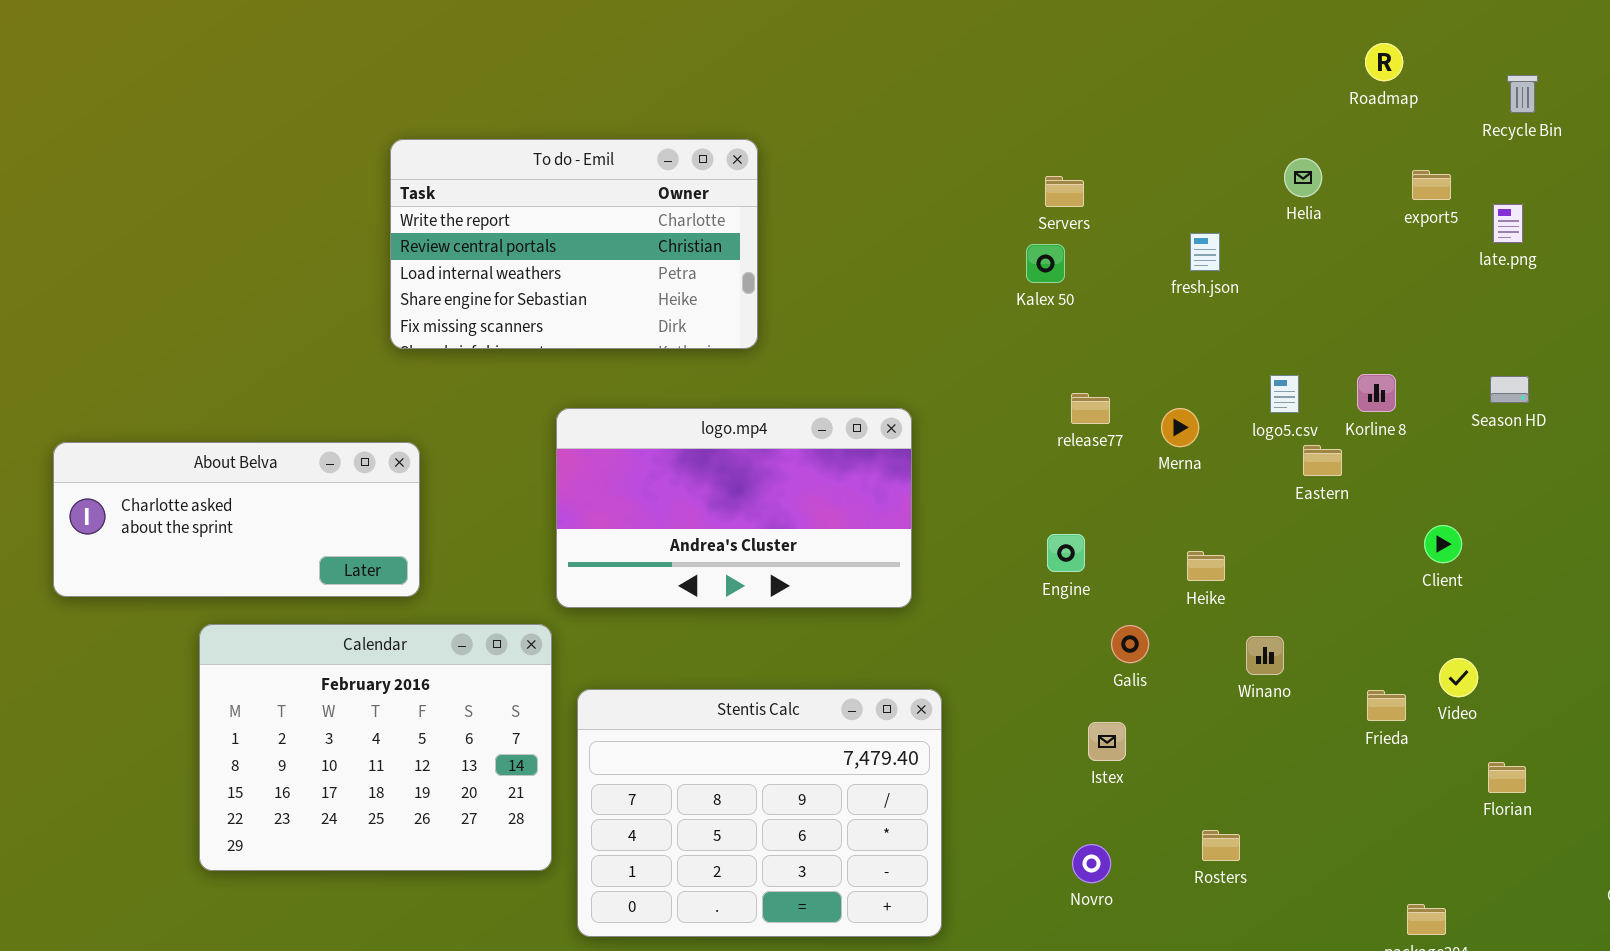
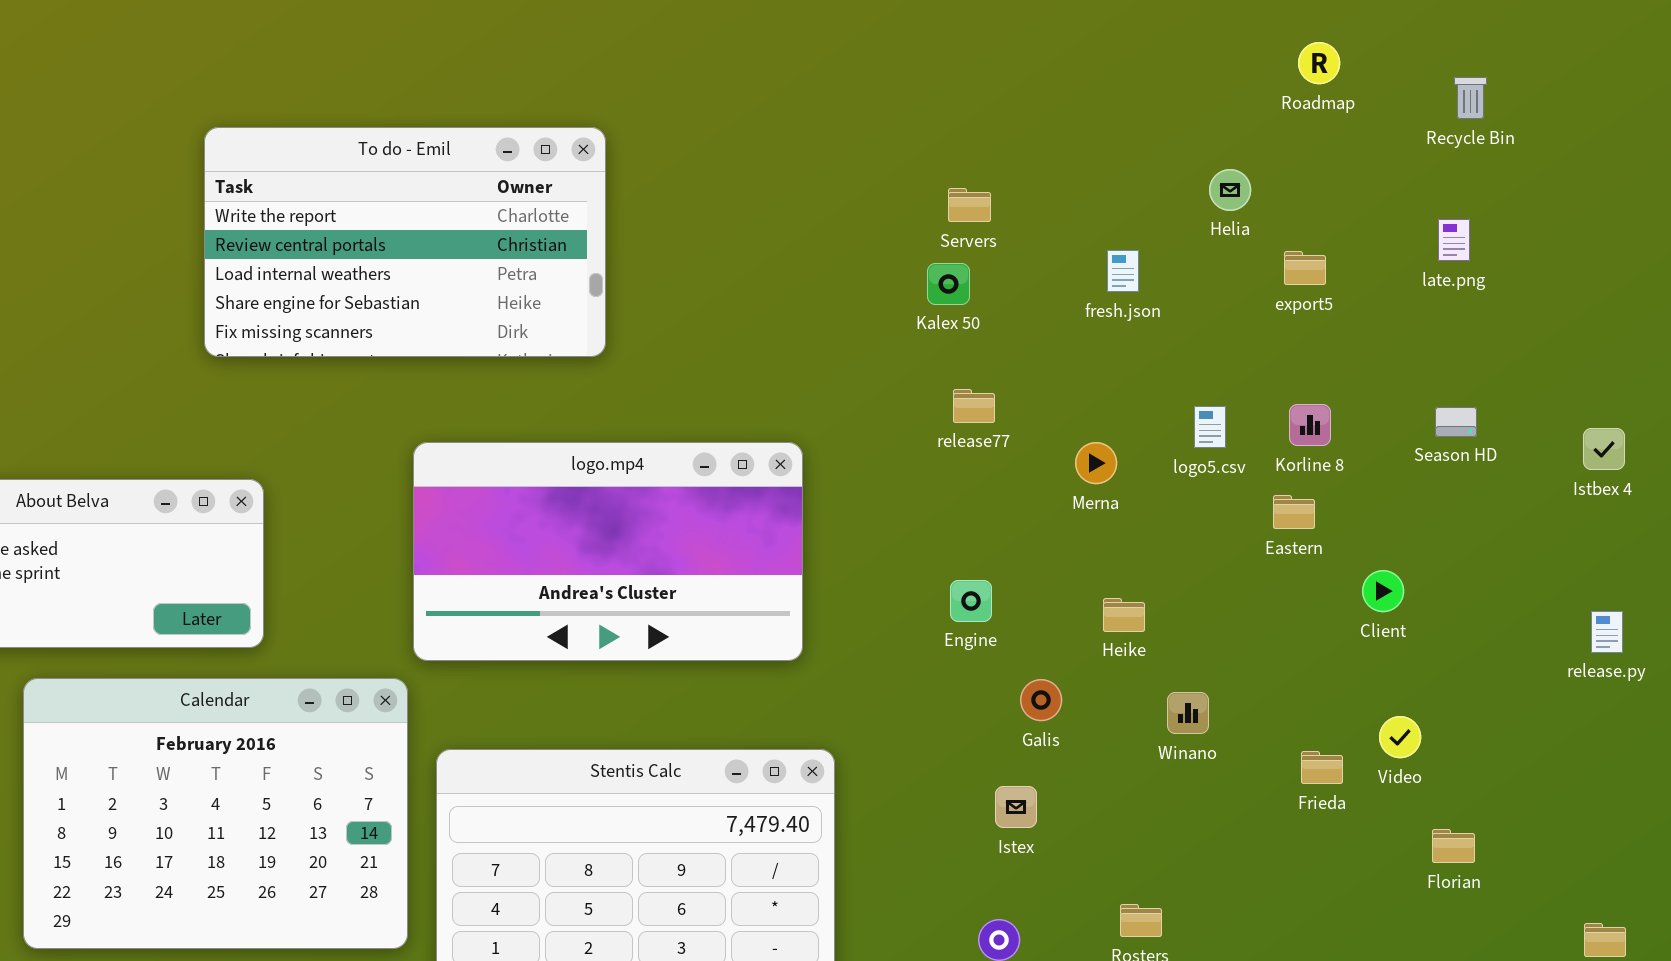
To do - Emil: [390,139,758,349] -> [204,127,606,357], moved
export5: [1412,170,1451,200] -> [1284,251,1326,285], moved
release77: [1071,393,1110,424] -> [953,389,995,423], moved
Eastern: [1303,445,1342,476] -> [1273,495,1315,529], moved

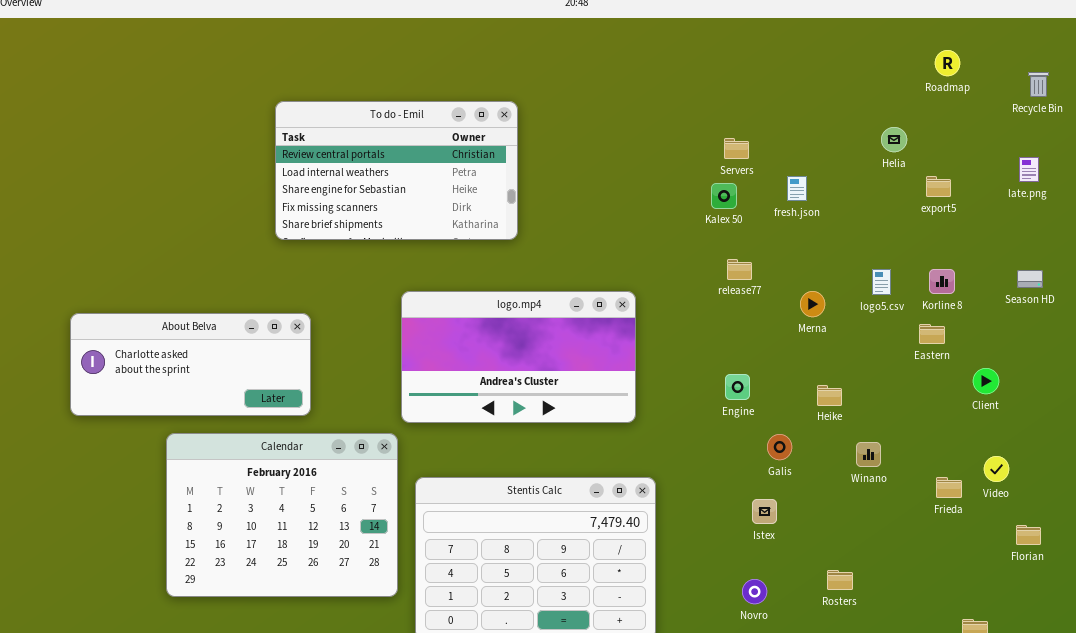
To do - Emil: [204,127,606,357] -> [275,101,518,240], scrolled down 1 row
fresh.json: [1107,250,1139,292] -> [787,176,807,201], moved

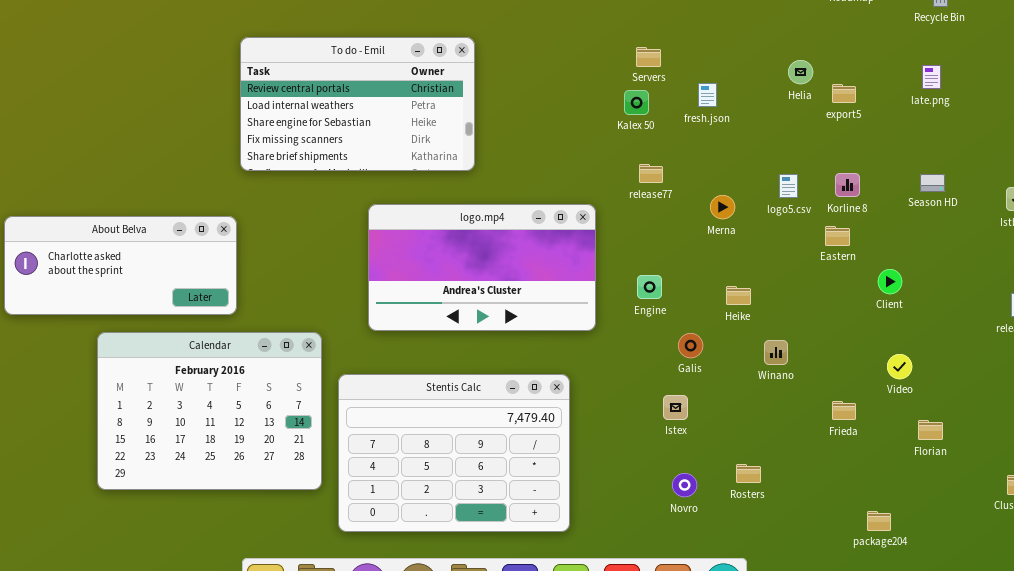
To do - Emil: [275,101,518,240] -> [240,37,475,171], moved
Helia: [881,127,907,152] -> [788,60,813,84], moved
logo.mp4: [401,291,636,423] -> [368,204,596,331], moved
Frieda: [936,477,962,498] -> [832,401,856,420], moved
Novro: [742,579,767,604] -> [672,473,697,497], moved

